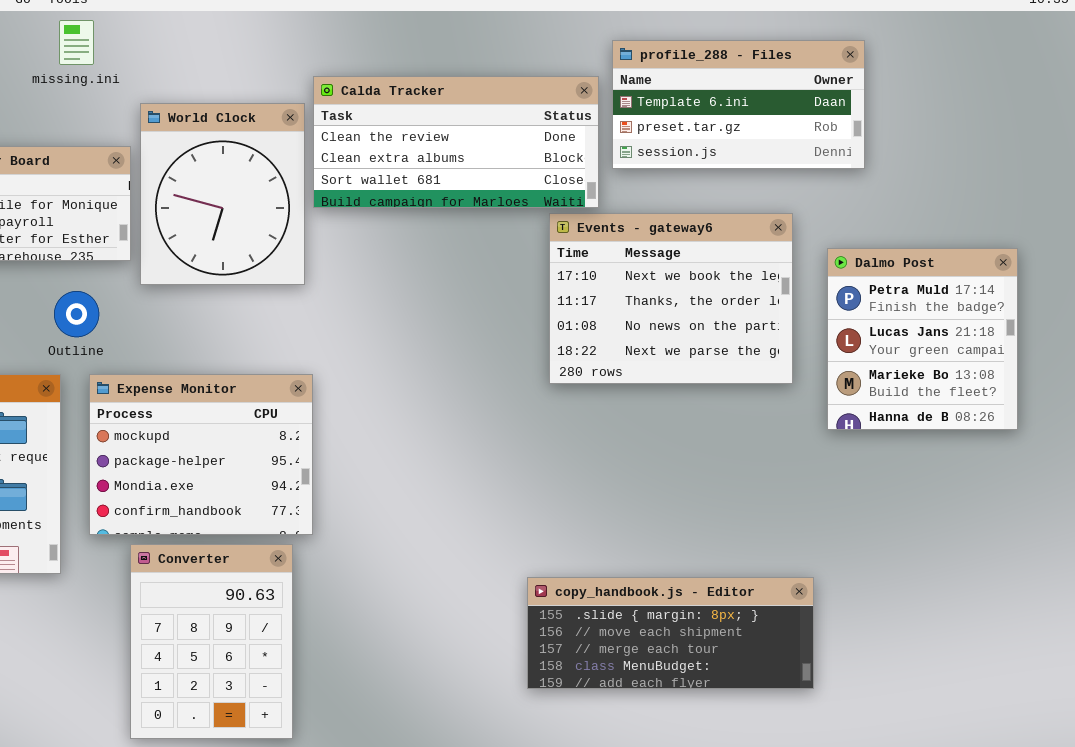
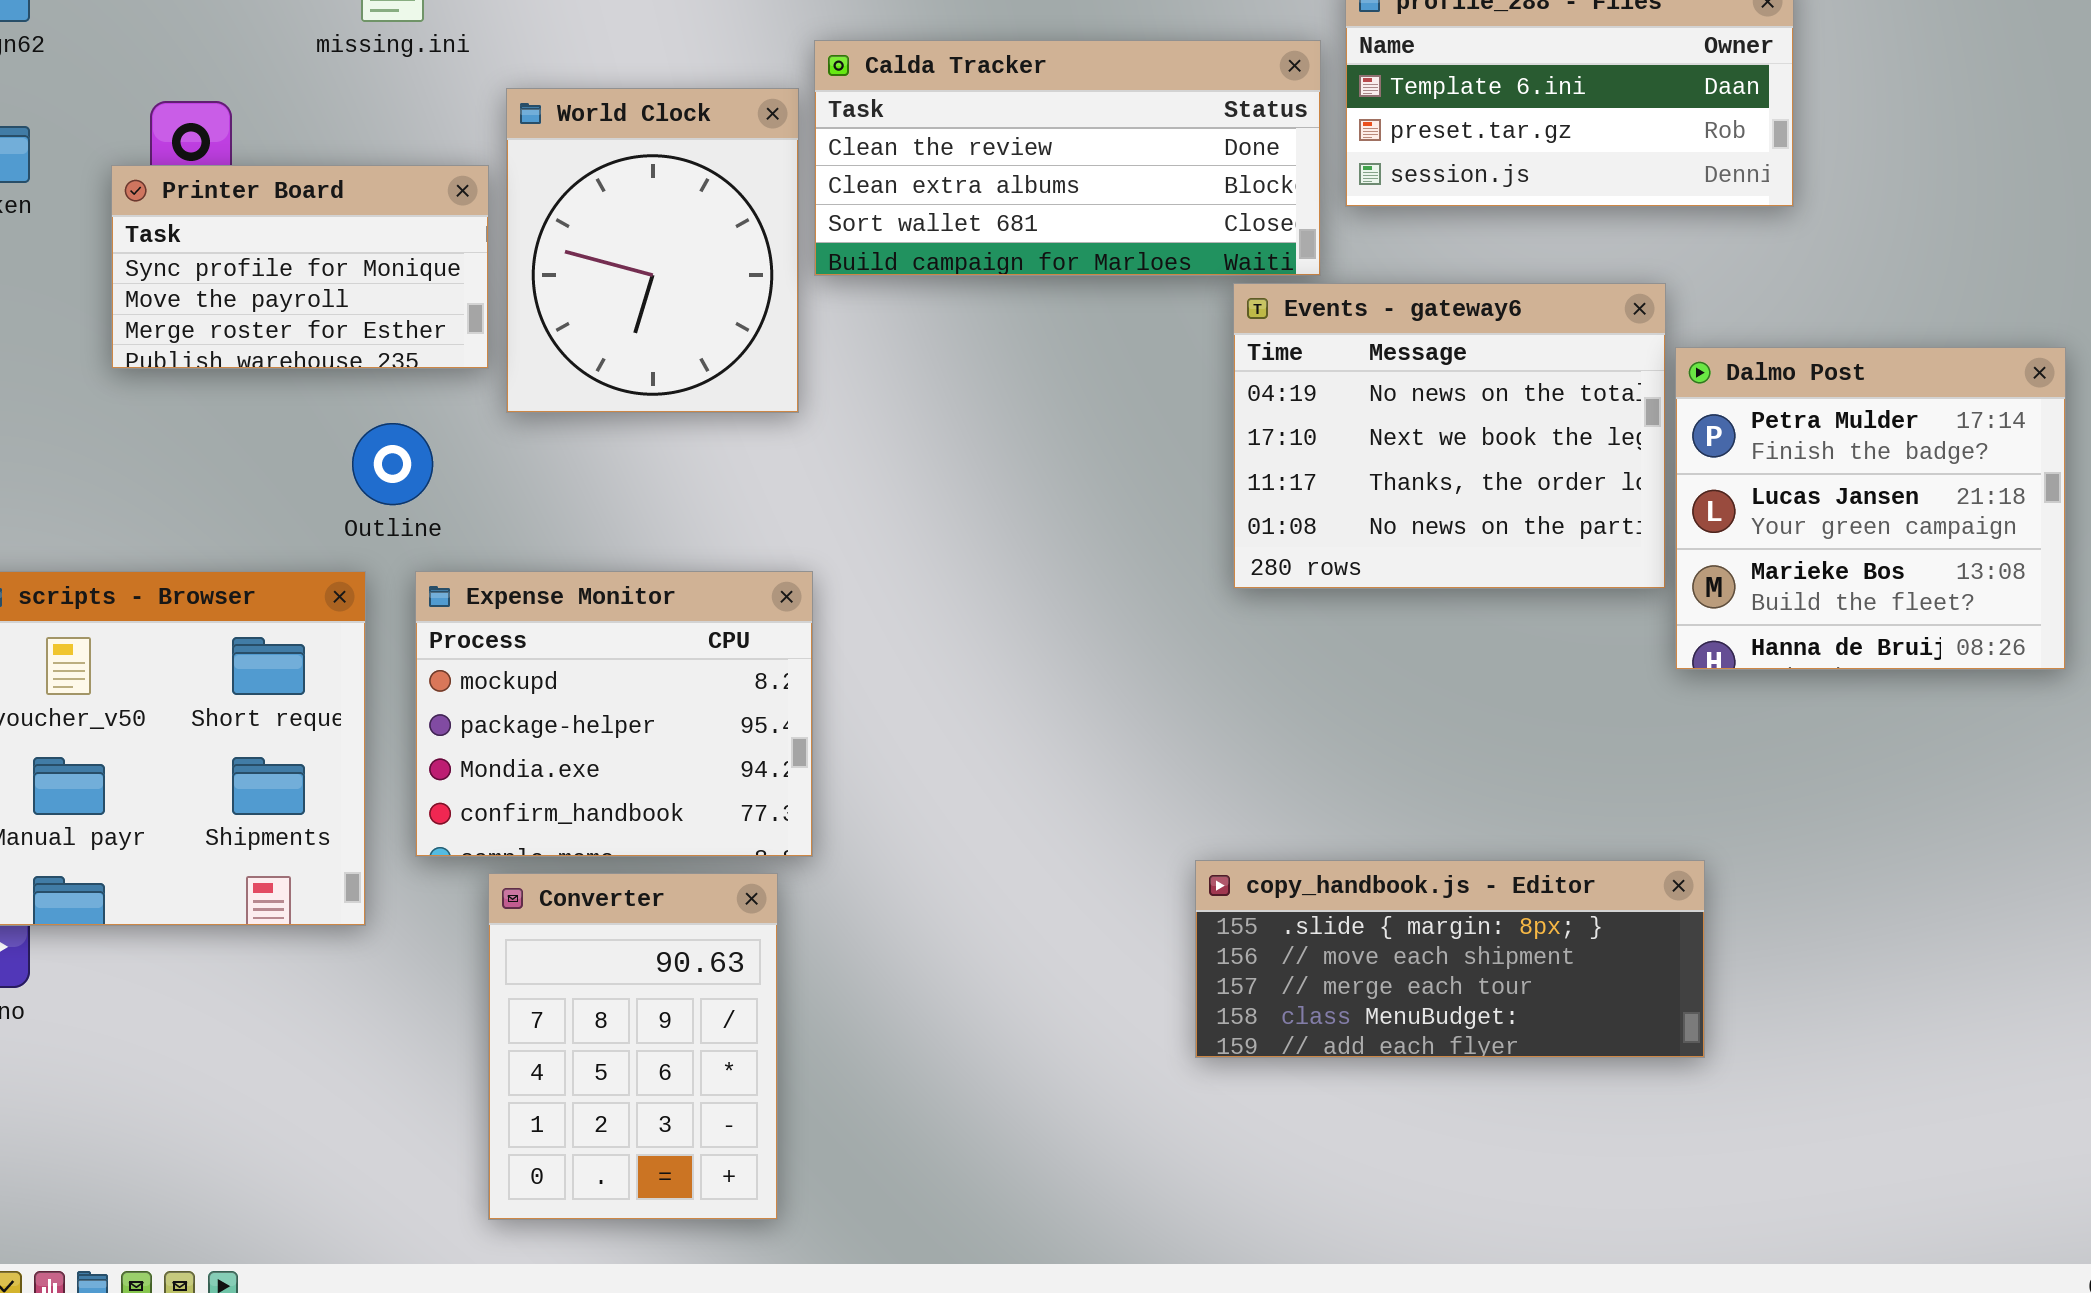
Events - gateway6: [549,213,793,384] -> [1233,283,1666,589], scrolled up 1 row
Dalmo Post: [827,248,1018,430] -> [1675,347,2066,670], resized
copy_handbook.js - Editor: [527,577,814,689] -> [1195,860,1705,1058], moved

